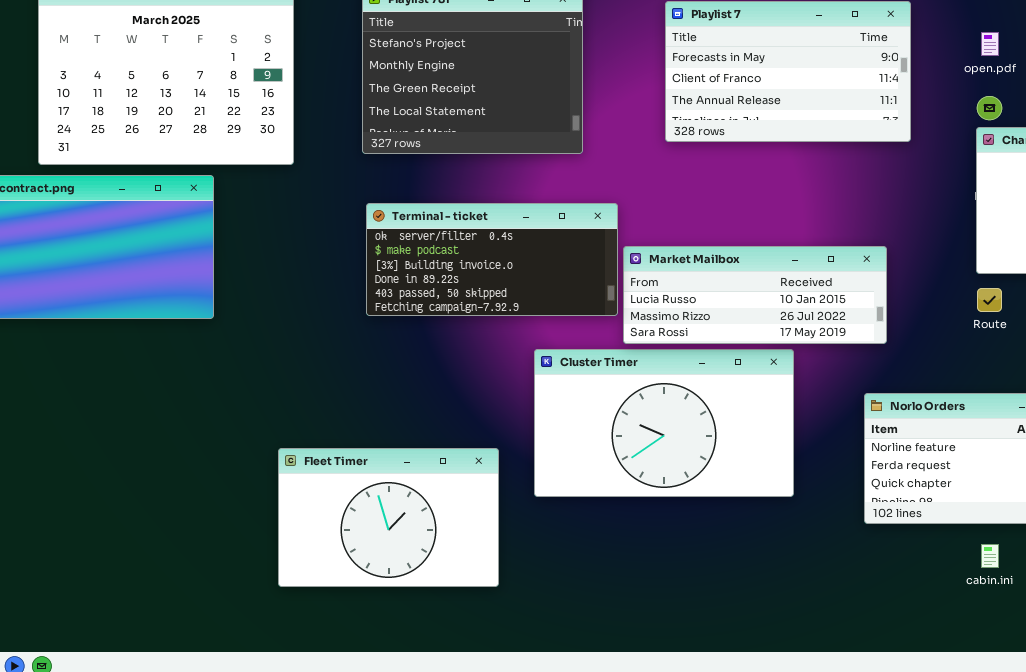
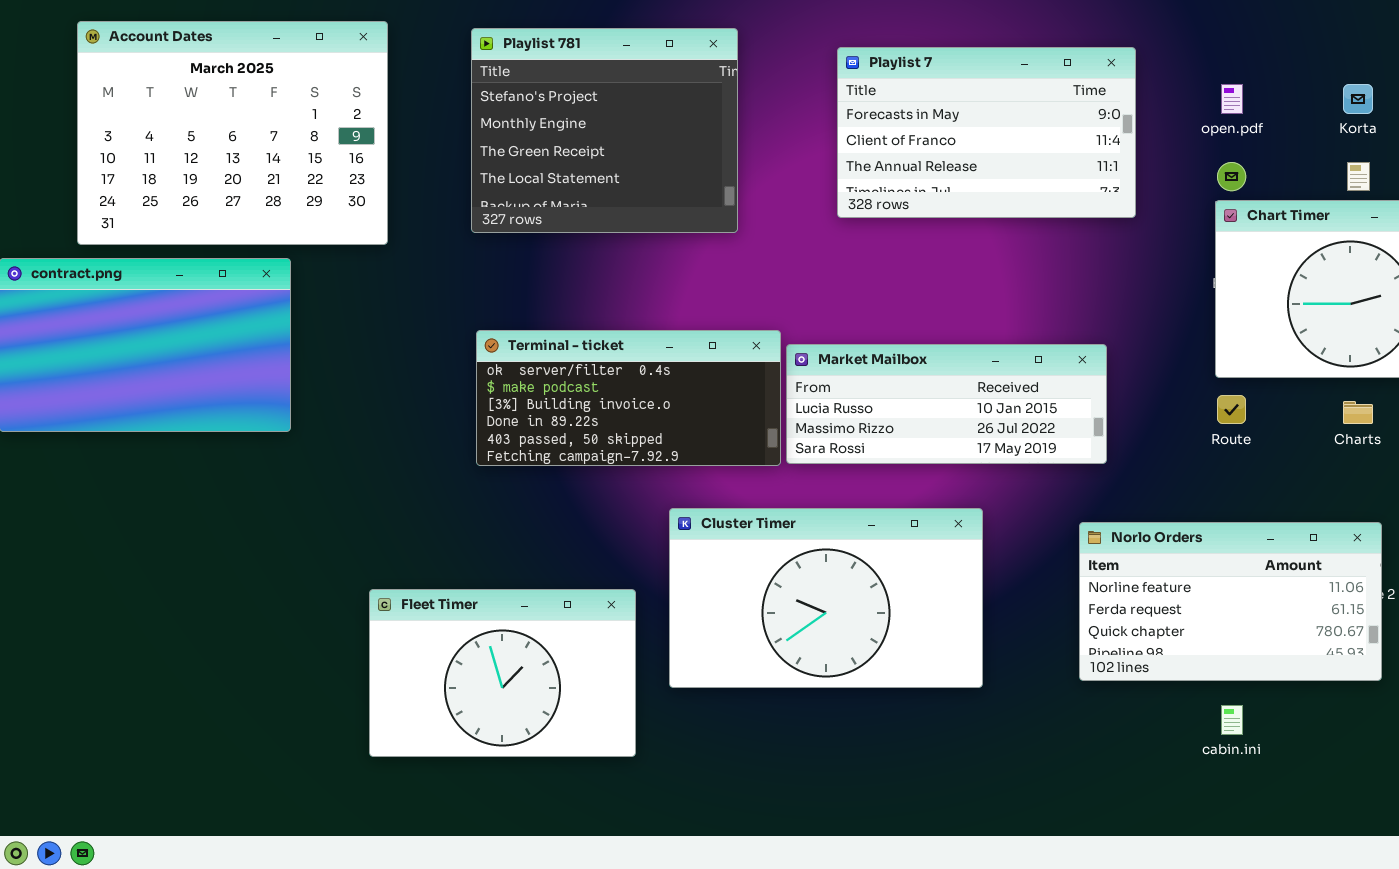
Terminal - ticket: [366,203,618,316] -> [476,330,781,466], moved
Cluster Timer: [534,349,794,497] -> [669,508,983,688], moved

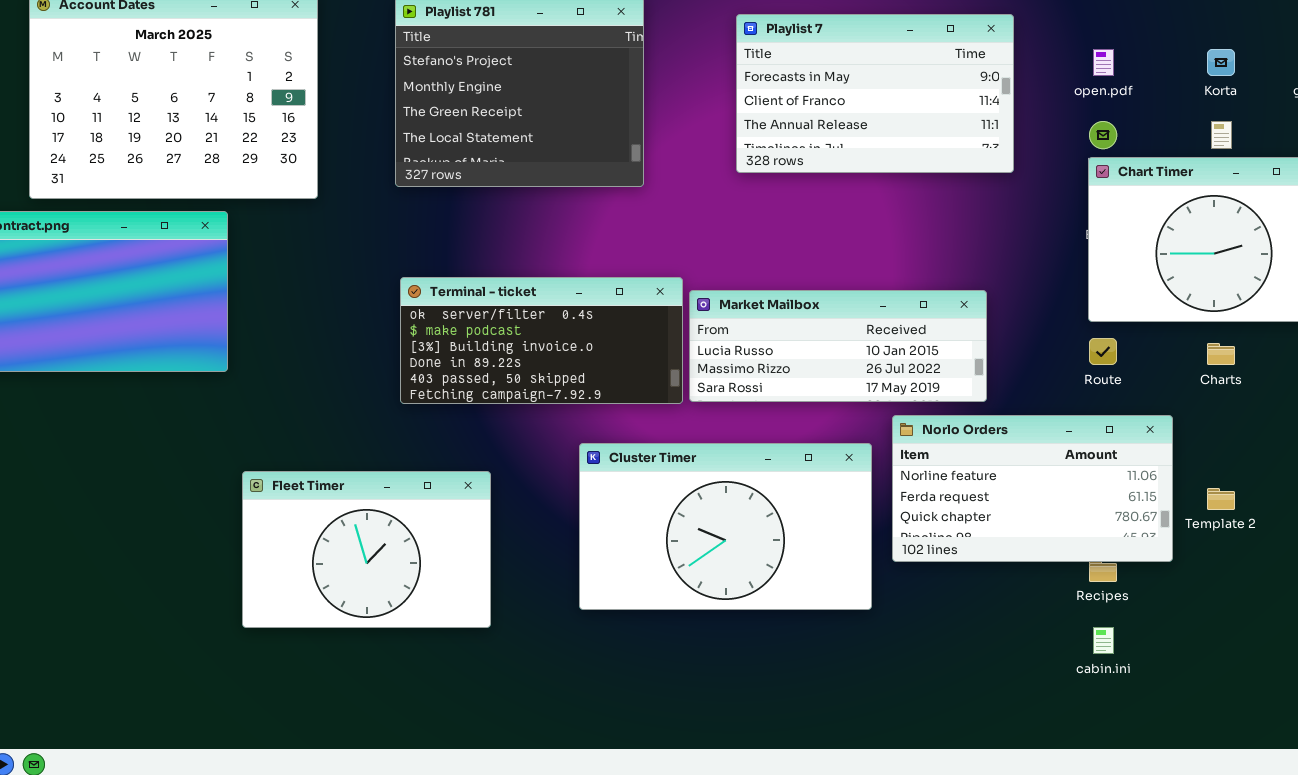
Norlo Orders: [1079,522,1382,681] -> [892,415,1173,562], moved
Fleet Timer: [369,589,636,757] -> [242,471,491,628], moved

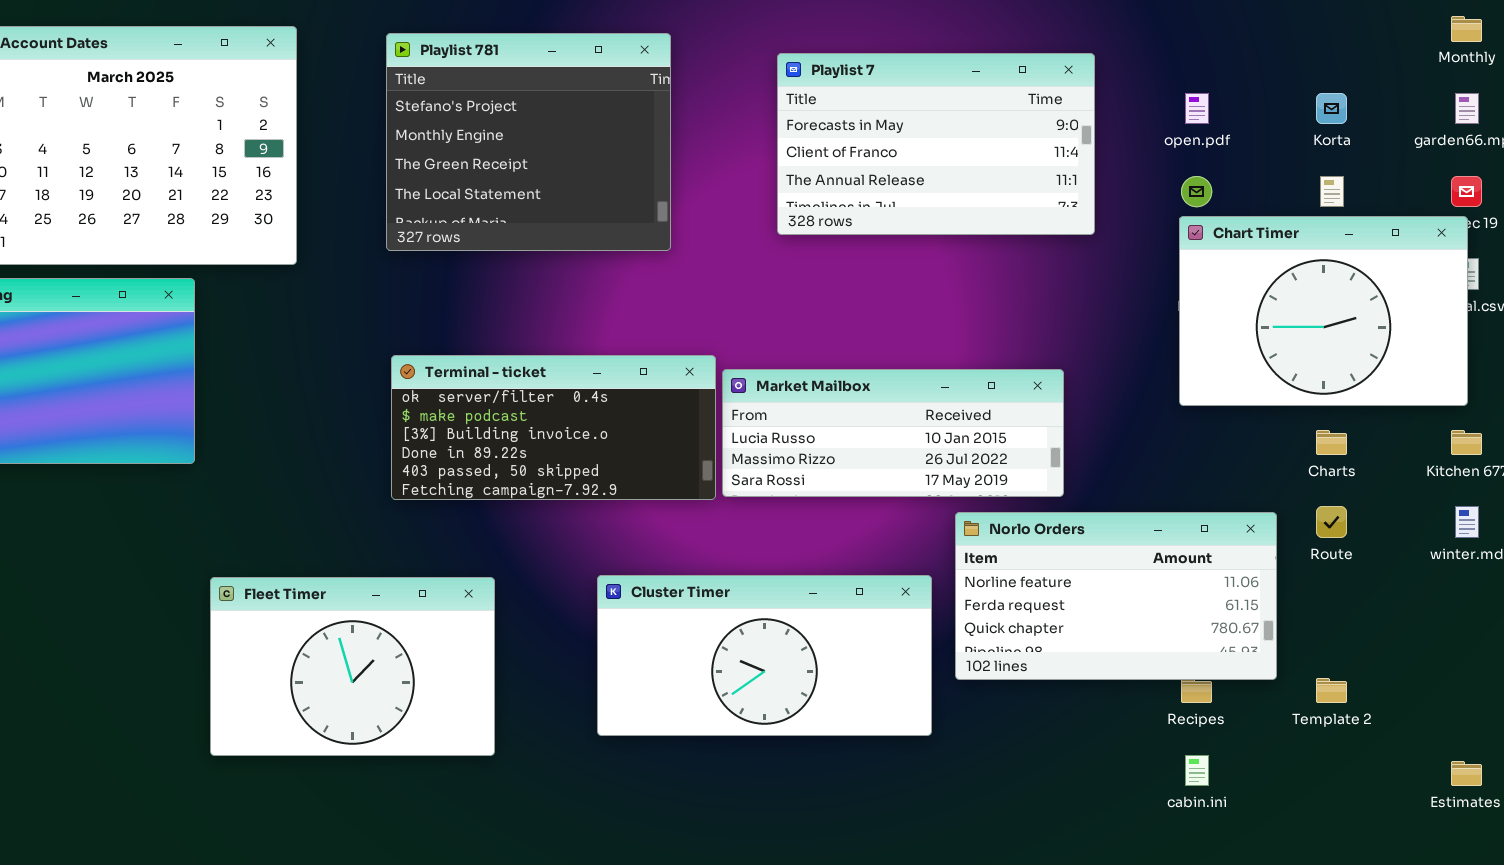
Route: [1089,338,1117,365] -> [1316,506,1347,538], moved
Cluster Timer: [579,443,872,610] -> [597,575,932,736], resized
Template 2: [1207,488,1235,510] -> [1316,678,1347,703], moved

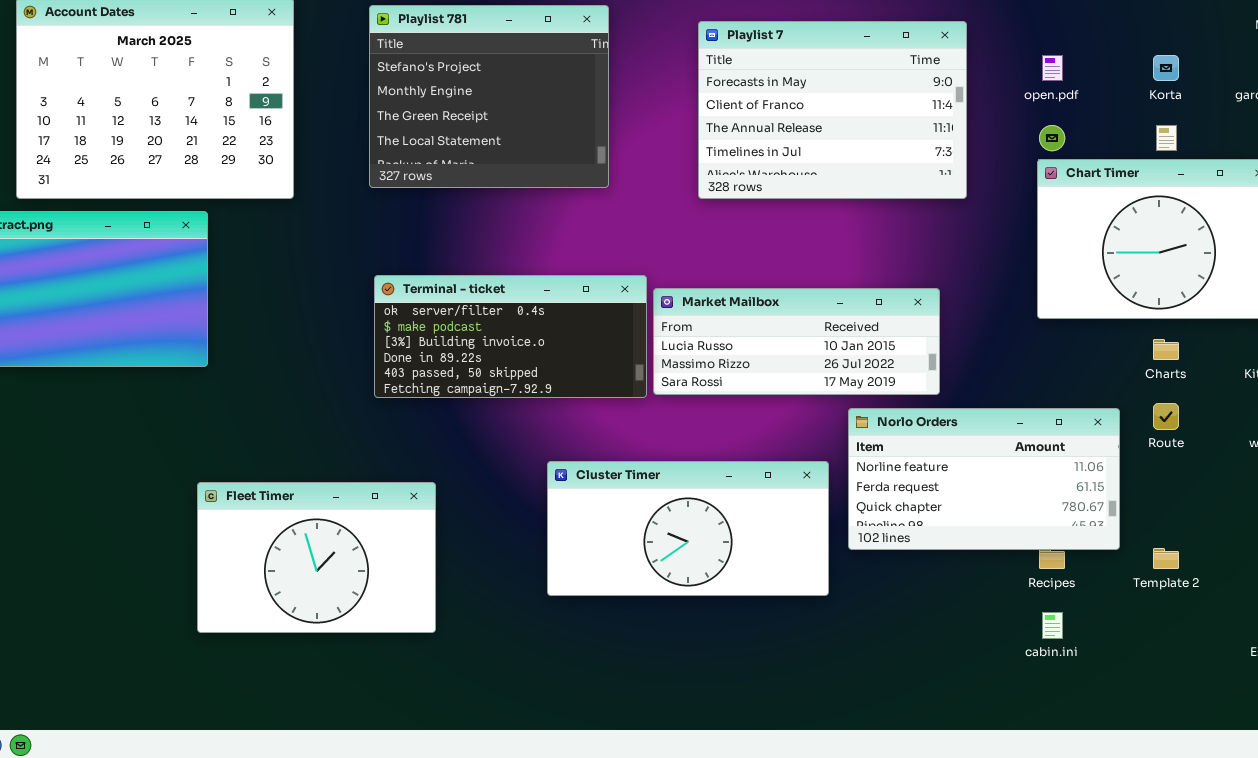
Playlist 7: [777,53,1095,235] -> [698,21,967,199], resized
Fleet Timer: [210,577,495,756] -> [197,482,436,633], moved

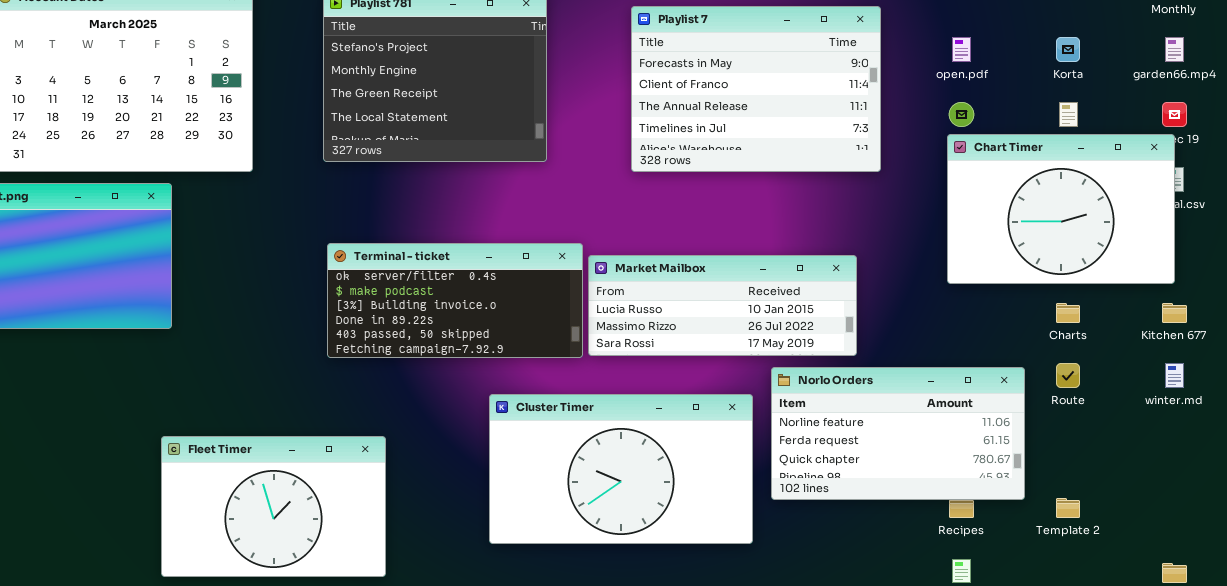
Cluster Timer: [547,461,829,596] -> [489,394,753,544], resized

